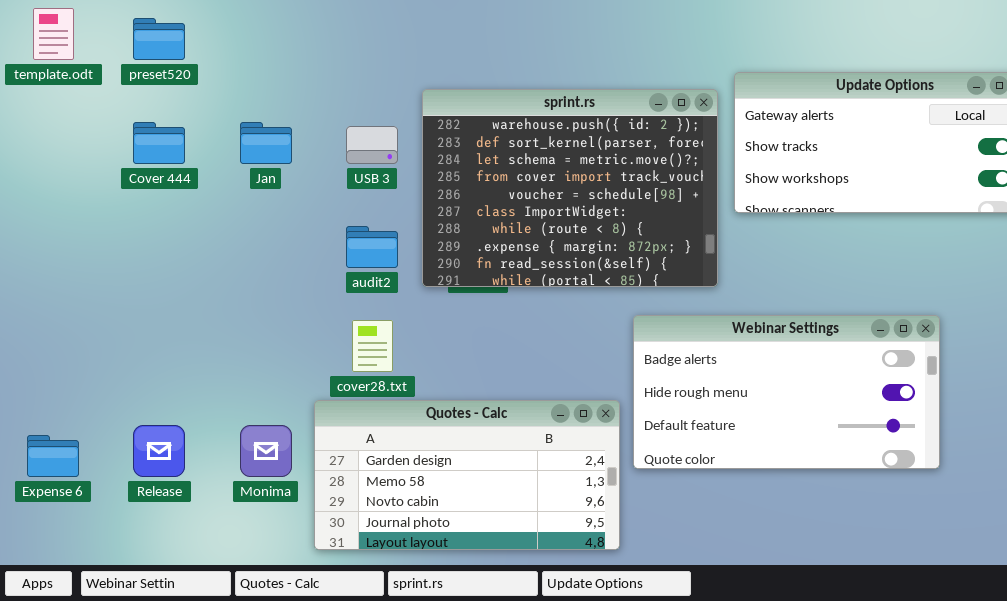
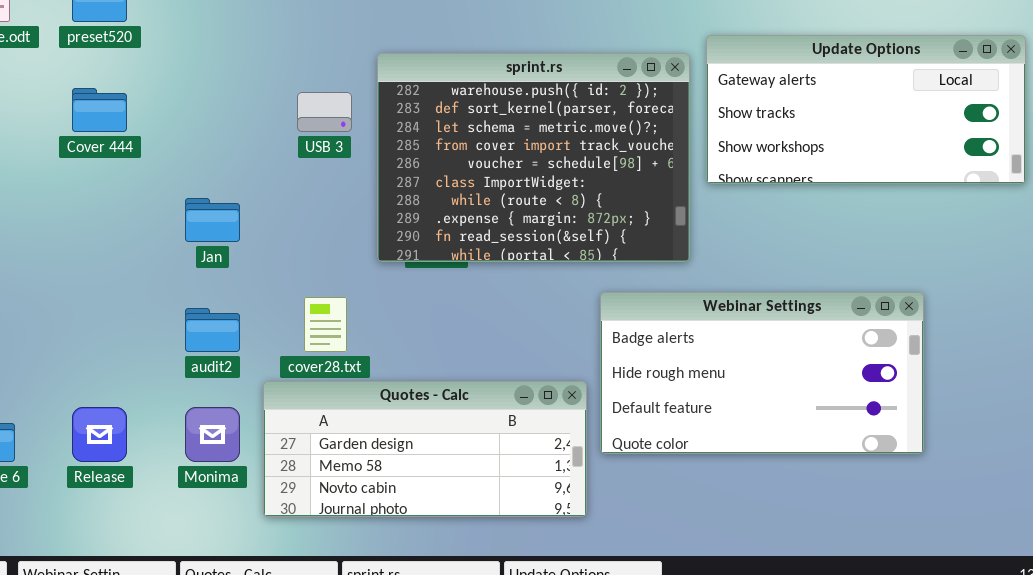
Jan: [240,122,292,164] -> [185,198,240,242], moved
audit2: [346,226,398,268] -> [185,308,240,352], moved
Quotes - Calc: [314,400,620,550] -> [263,381,587,517], resized

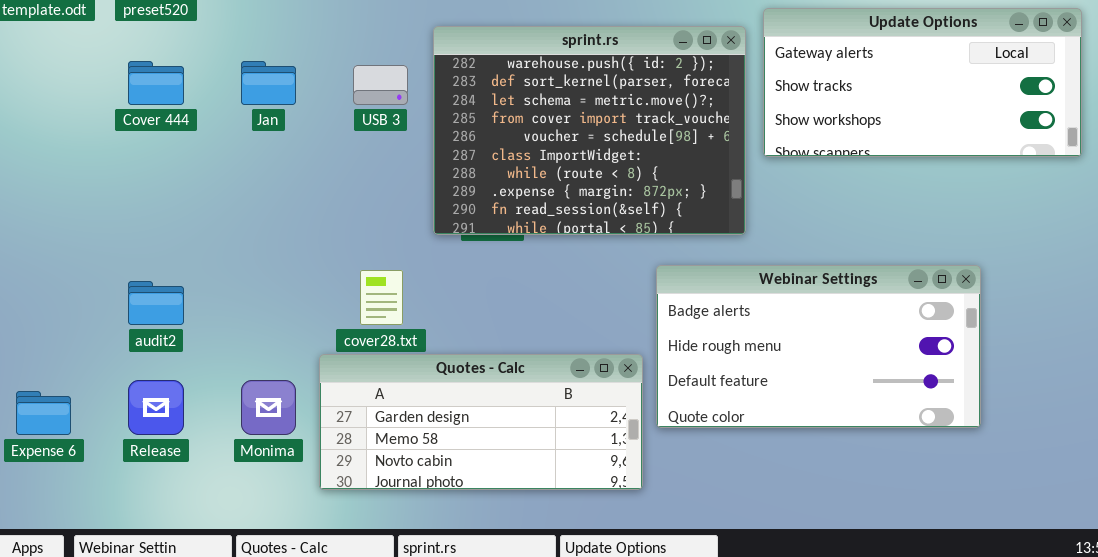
Jan: [185,198,240,242] -> [241,61,296,105], moved
audit2: [185,308,240,352] -> [128,281,184,325], moved

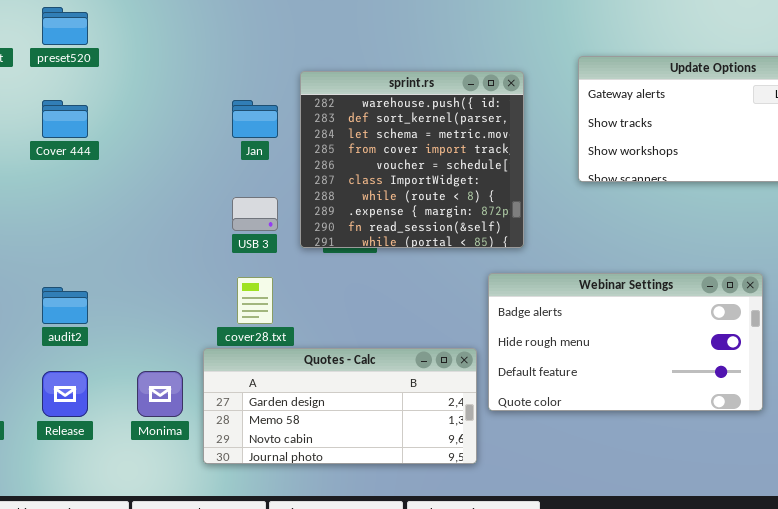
sprint.rs: [433,26,746,235] -> [300,71,524,248], resized
Jan: [241,61,296,105] -> [232,100,278,138], moved
USB 3: [353,65,408,105] -> [232,197,278,231], moved

